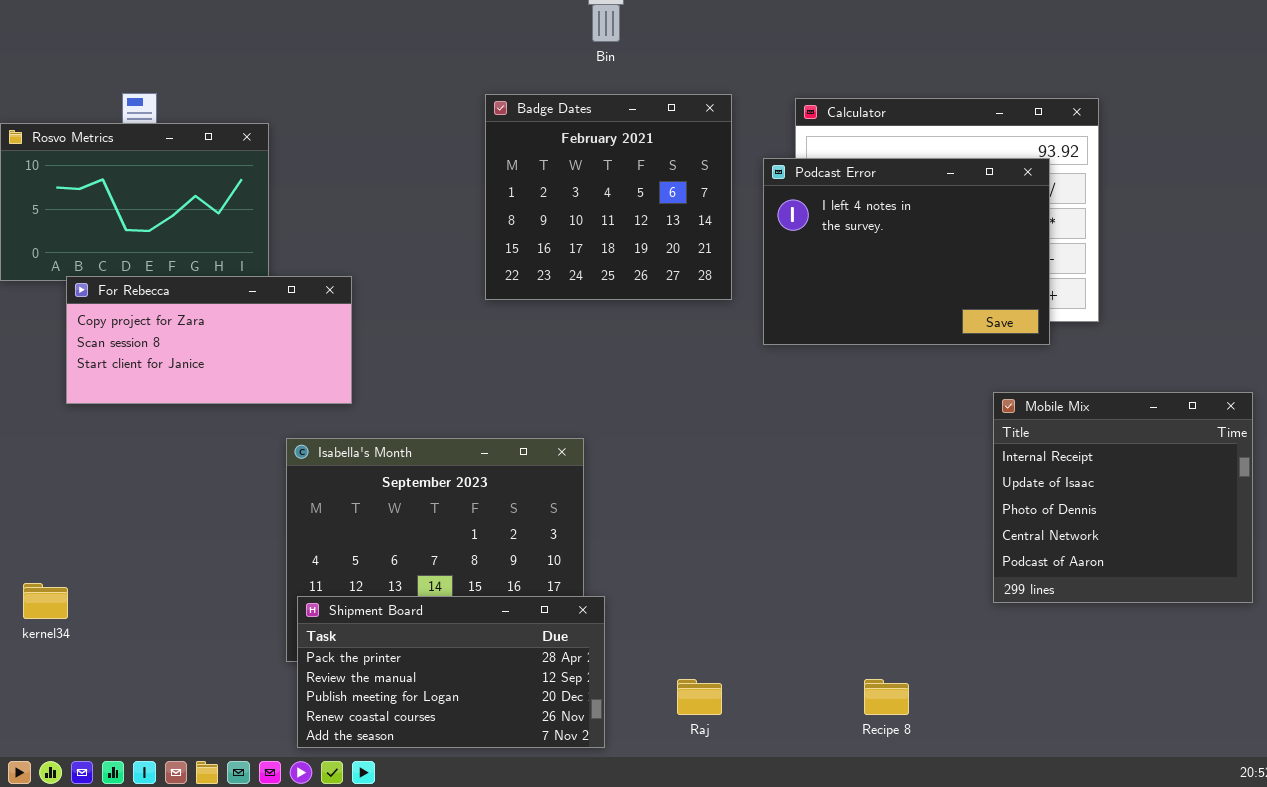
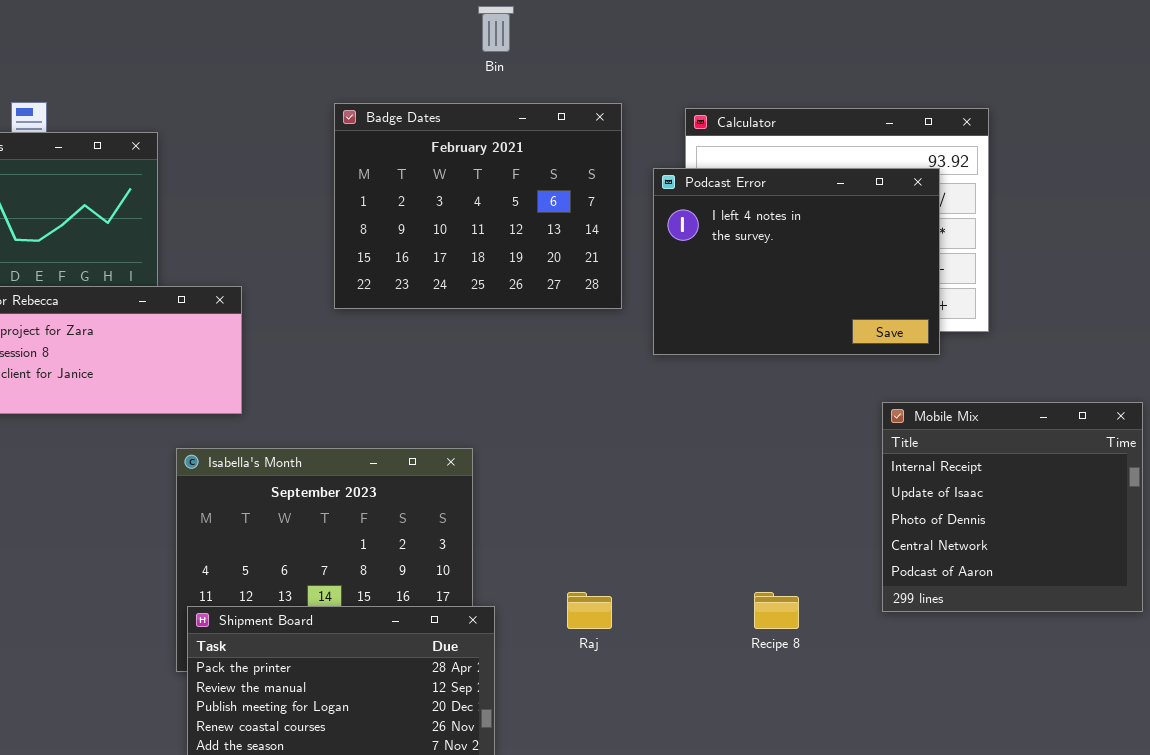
Badge Dates: [485,94,732,300] -> [334,103,622,309], resized
Raj: [677,679,722,715] -> [567,592,612,629], moved
Recipe 8: [864,679,909,715] -> [754,592,799,629], moved

